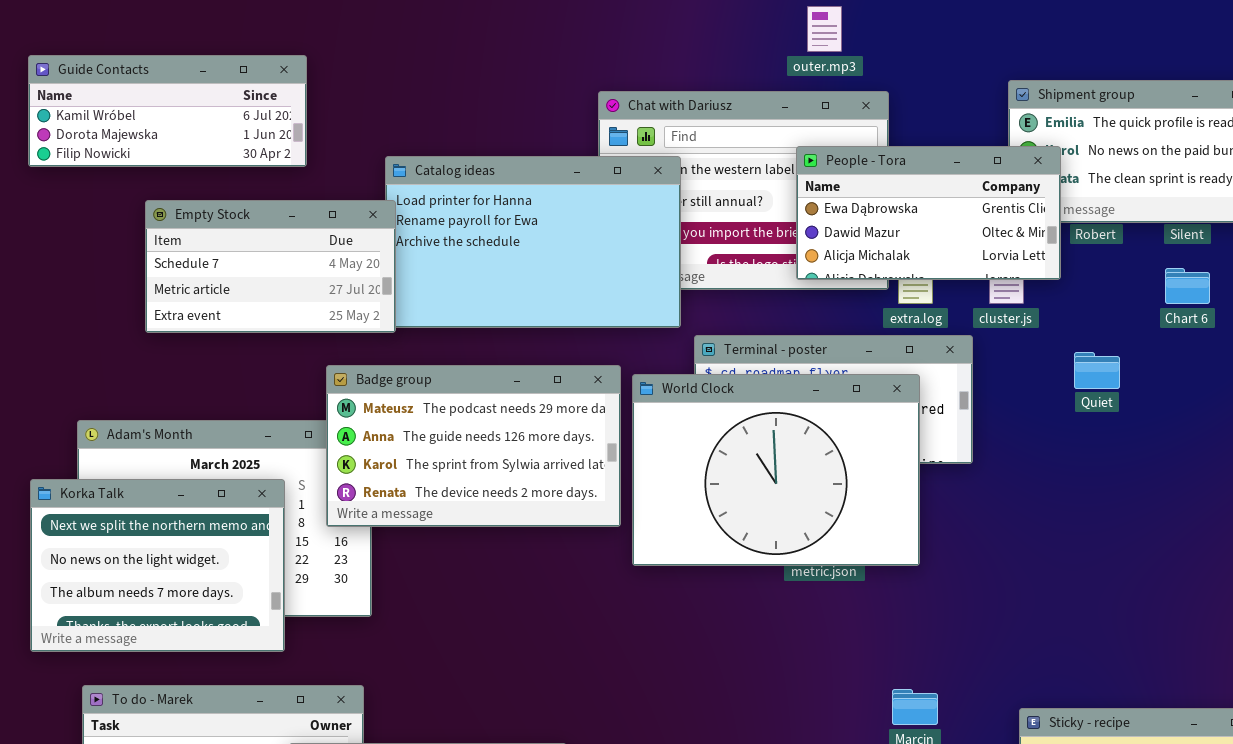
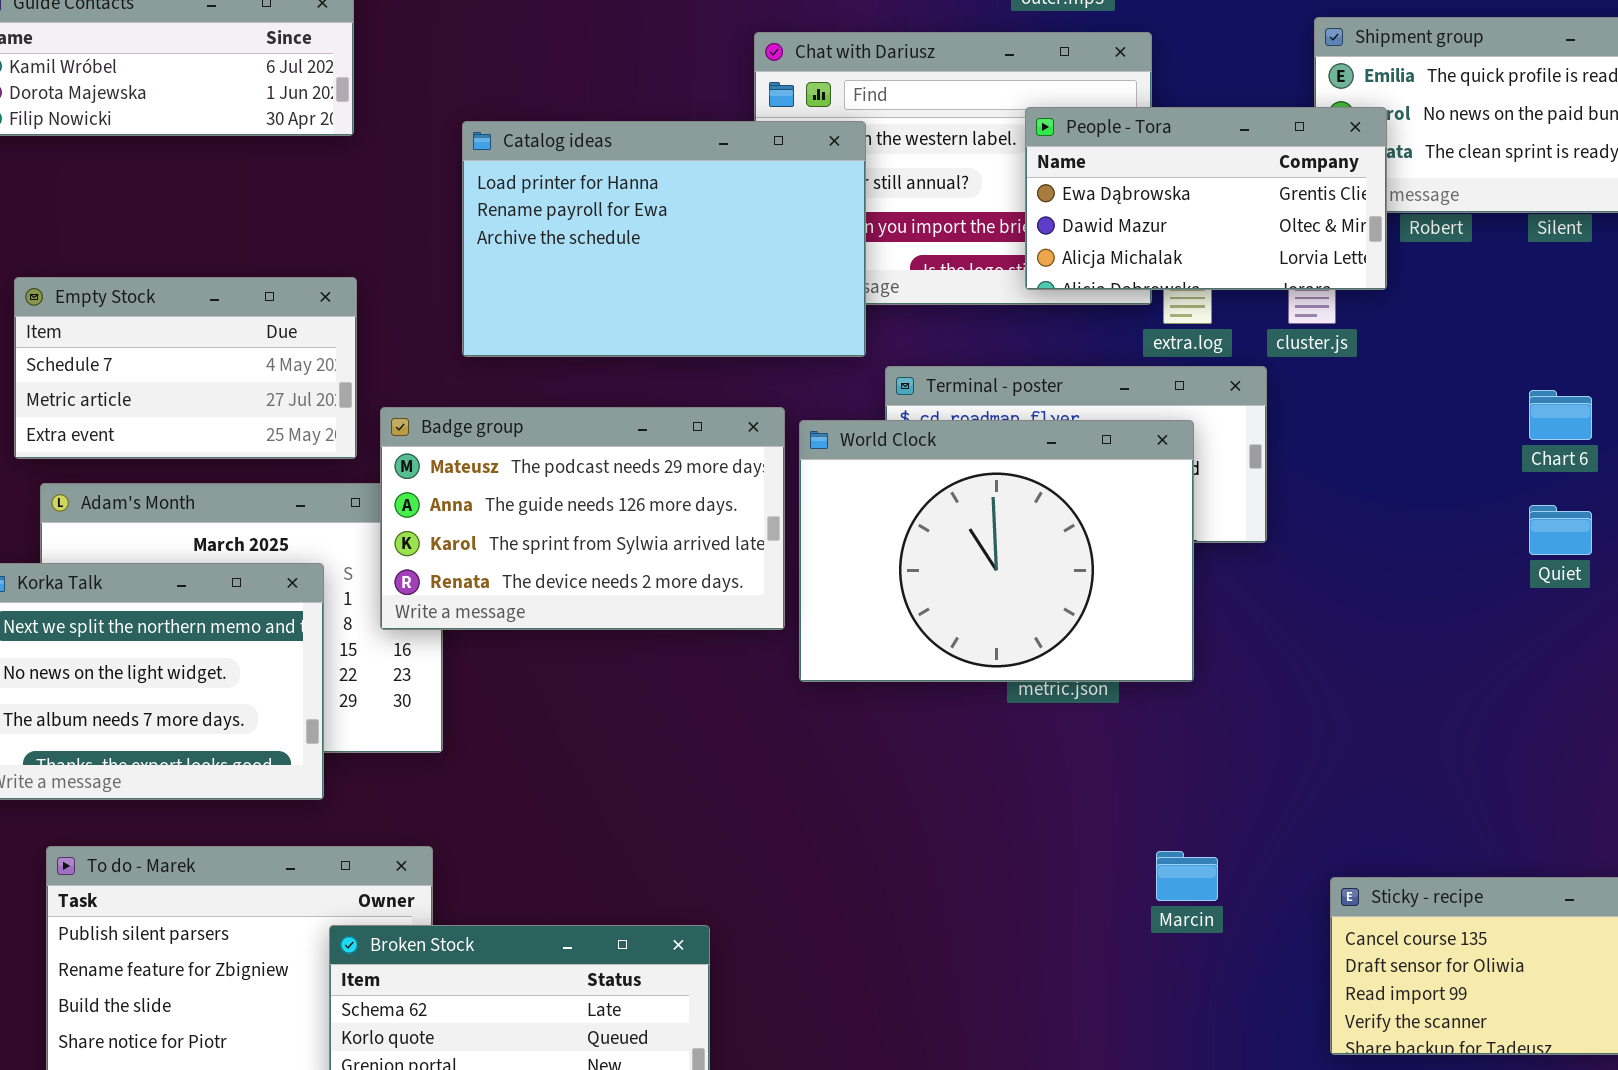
Empty Stock: [145,200,396,333] -> [14,277,357,459], moved
Chart 6: [1165,268,1210,304] -> [1529,390,1592,440], moved
Quiet: [1074,352,1120,389] -> [1529,505,1592,555], moved

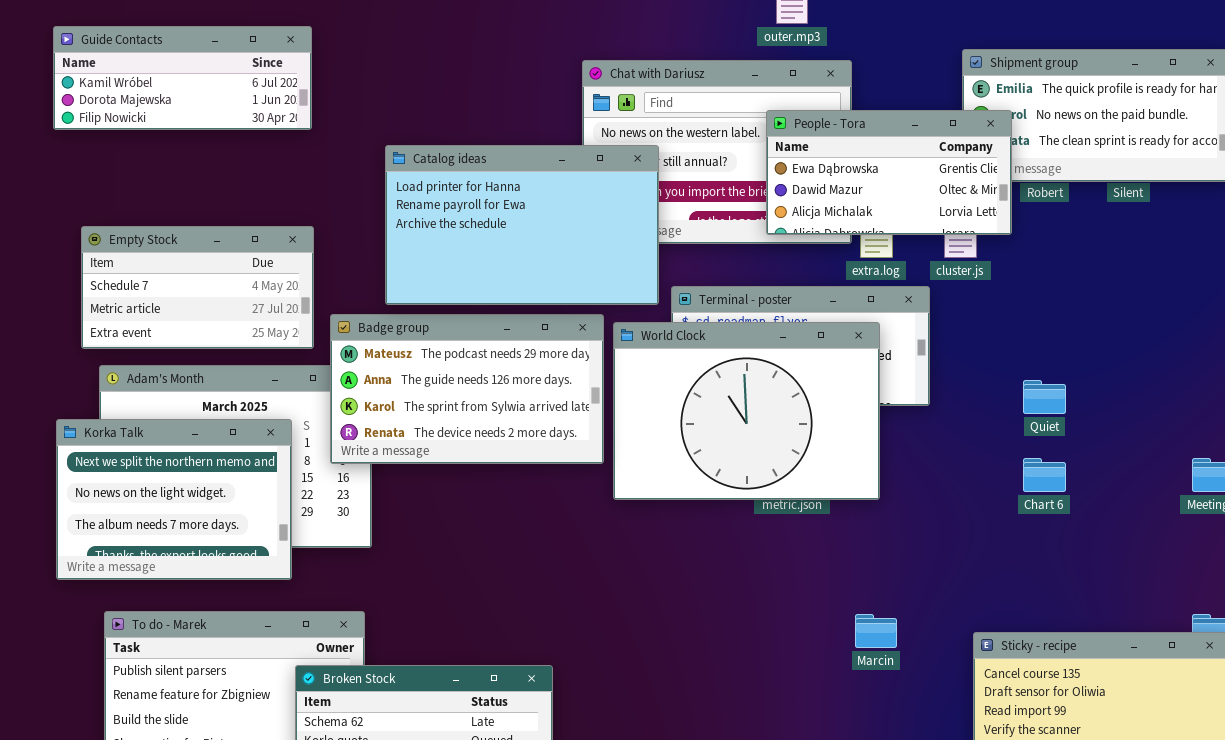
Catalog ideas: [462,121,866,357] -> [385,145,659,305], moved
Chart 6: [1529,390,1592,440] -> [1023,458,1066,492], moved
Quiet: [1529,505,1592,555] -> [1023,380,1066,414], moved

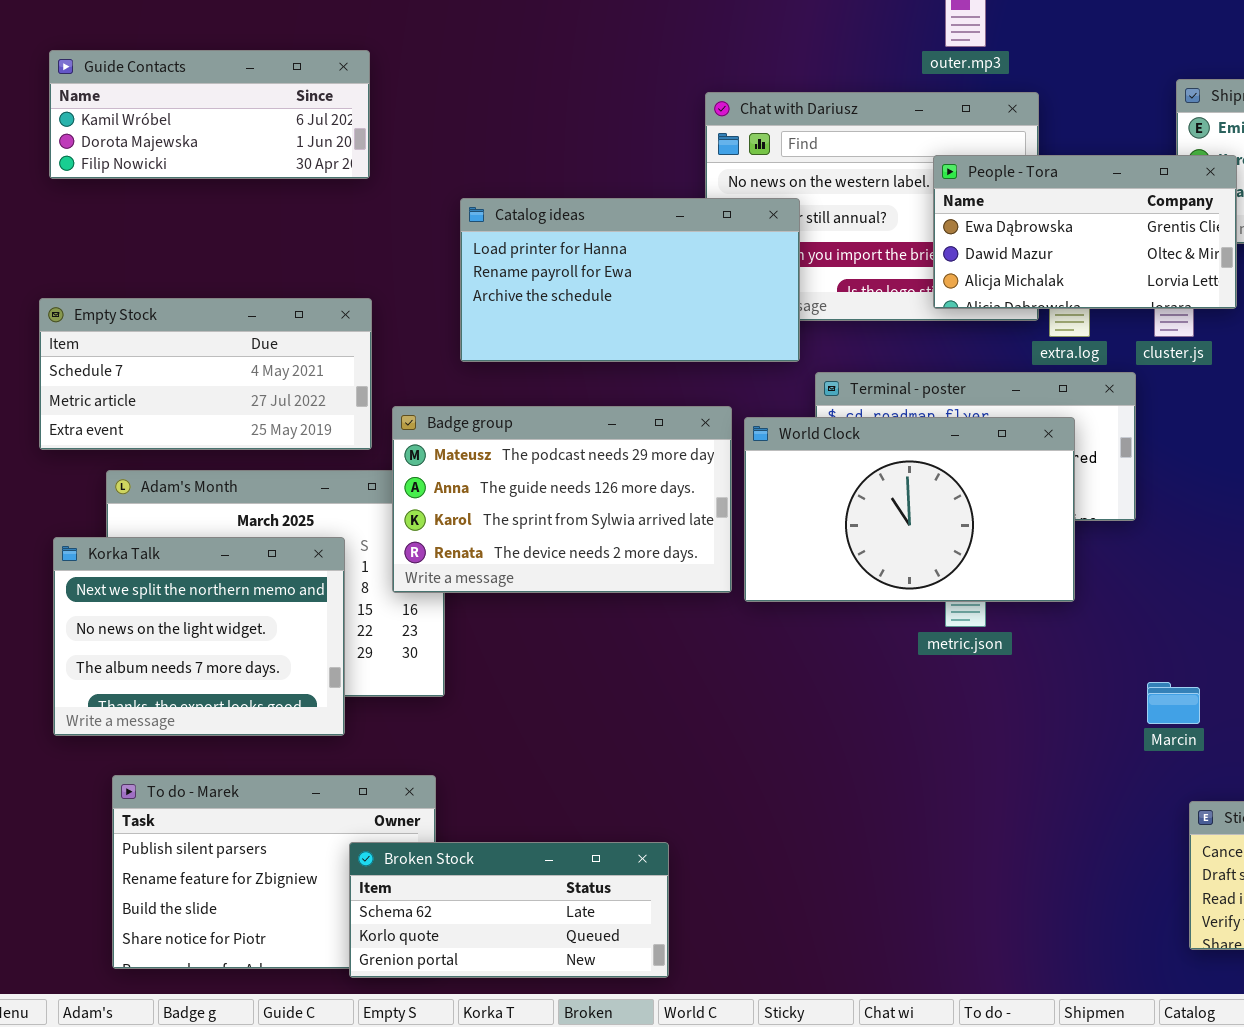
Catalog ideas: [385,145,659,305] -> [460,198,800,362], resized
Empty Stock: [81,226,314,349] -> [39,298,372,450], resized
World Clock: [613,322,880,500] -> [744,417,1075,602], resized
Marcin: [855,614,897,648] -> [1147,682,1200,724], moved

